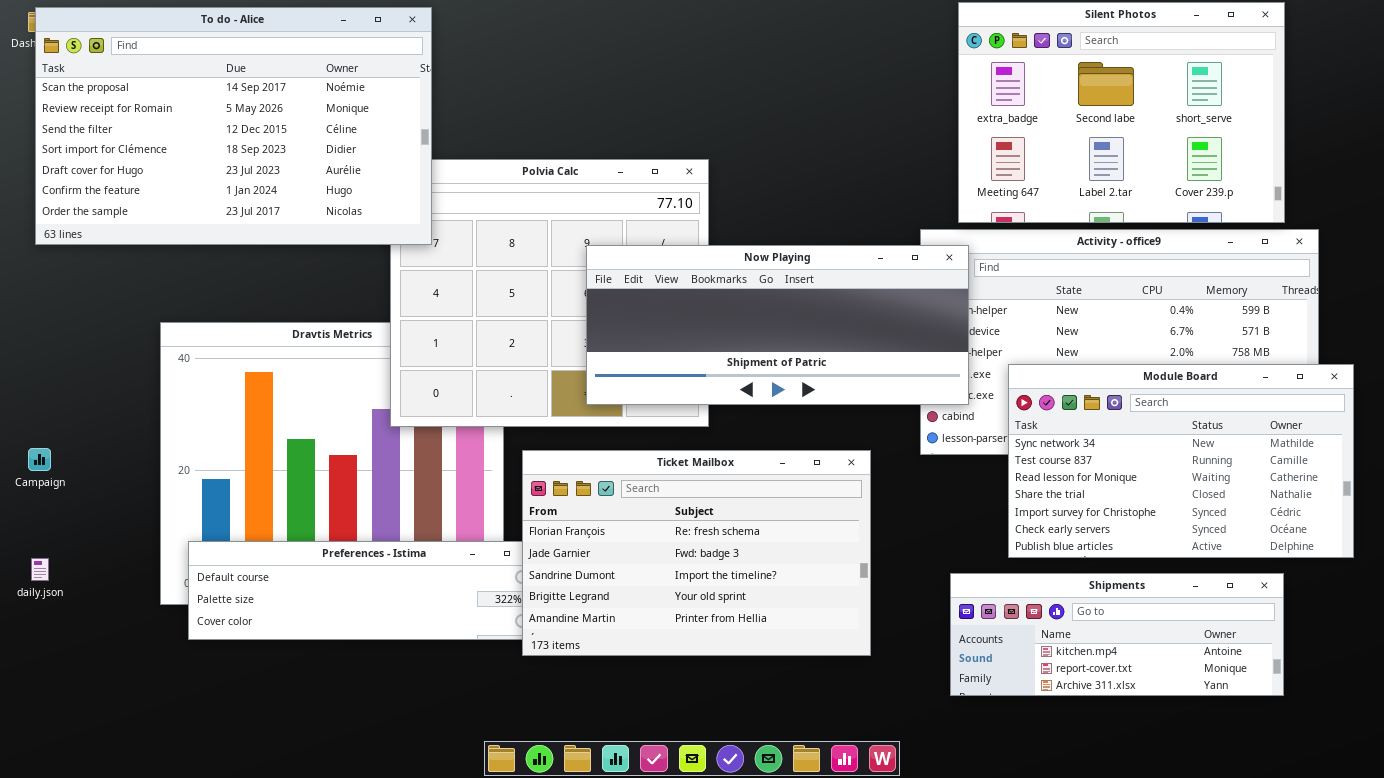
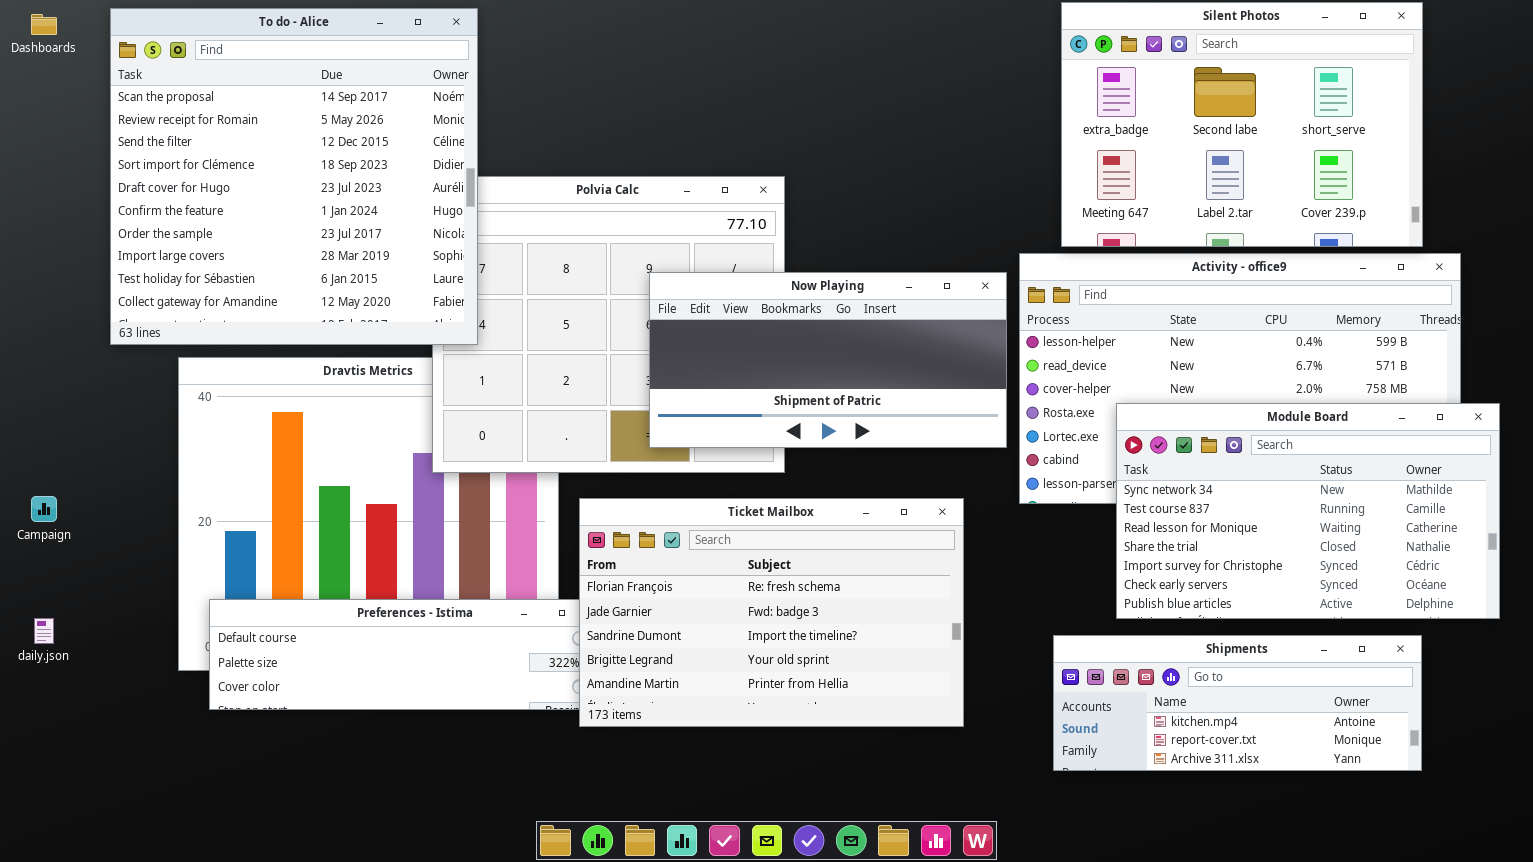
To do - Alice: [35,7,432,245] -> [110,8,478,345], resized
Now Playing: [586,245,969,405] -> [649,272,1007,448], resized

